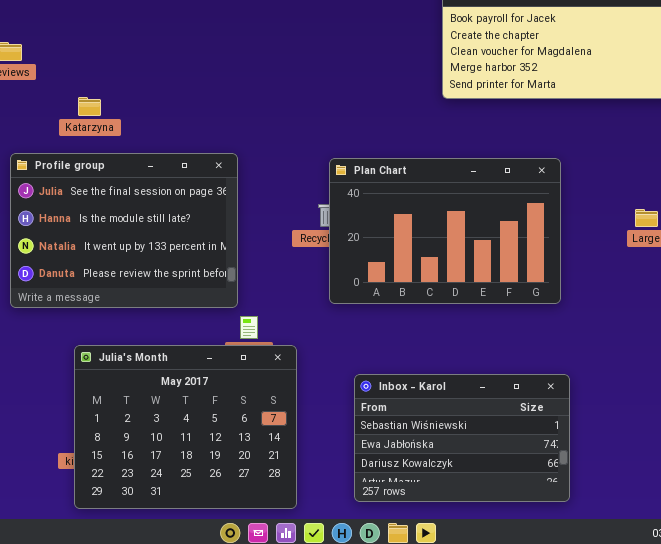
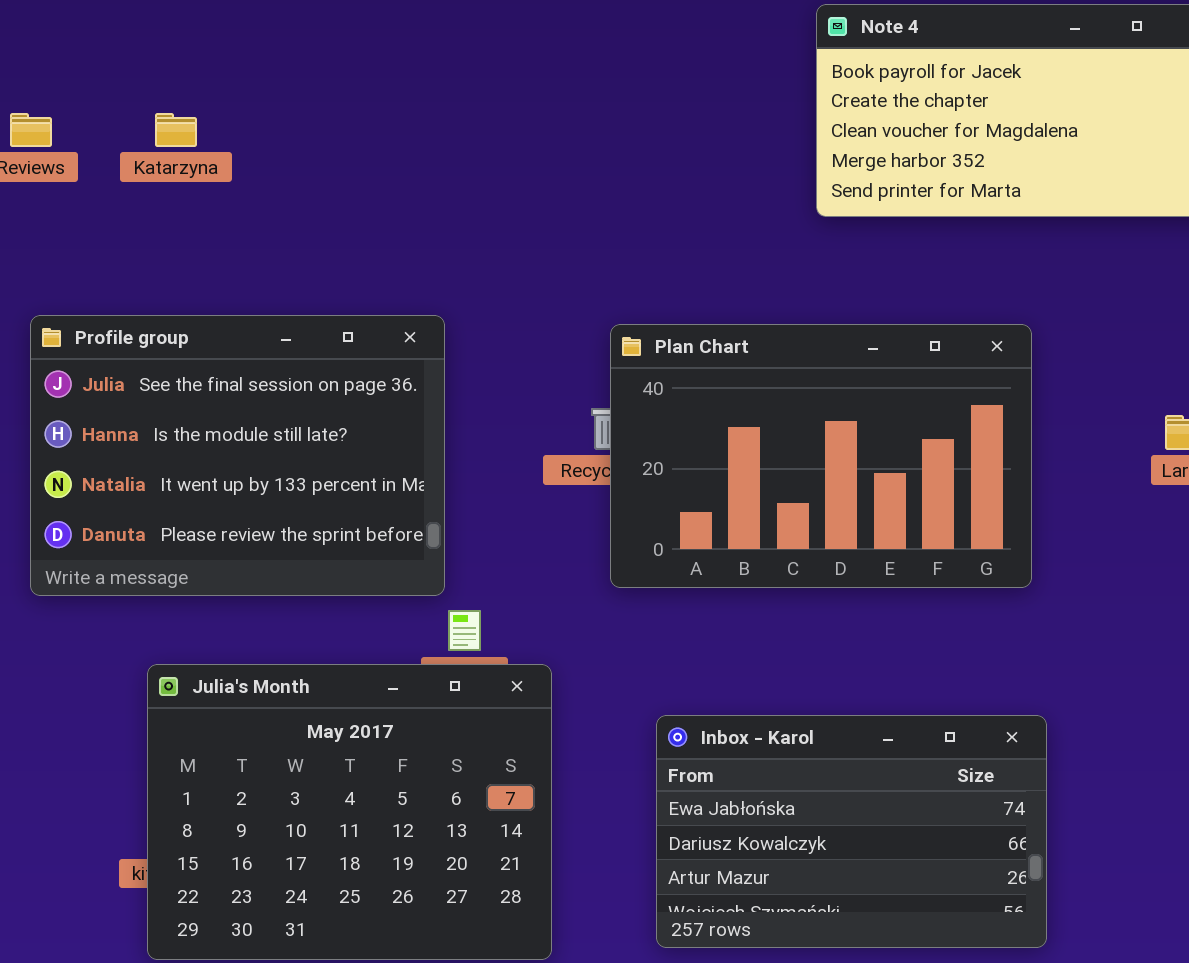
Katarzyna: [78,97,101,116] -> [155,113,197,147], moved
Inbox - Karol: [354,374,570,502] -> [656,715,1047,948], scrolled down 1 row

